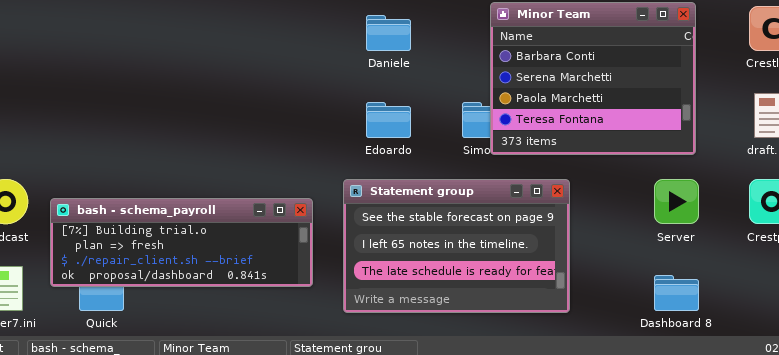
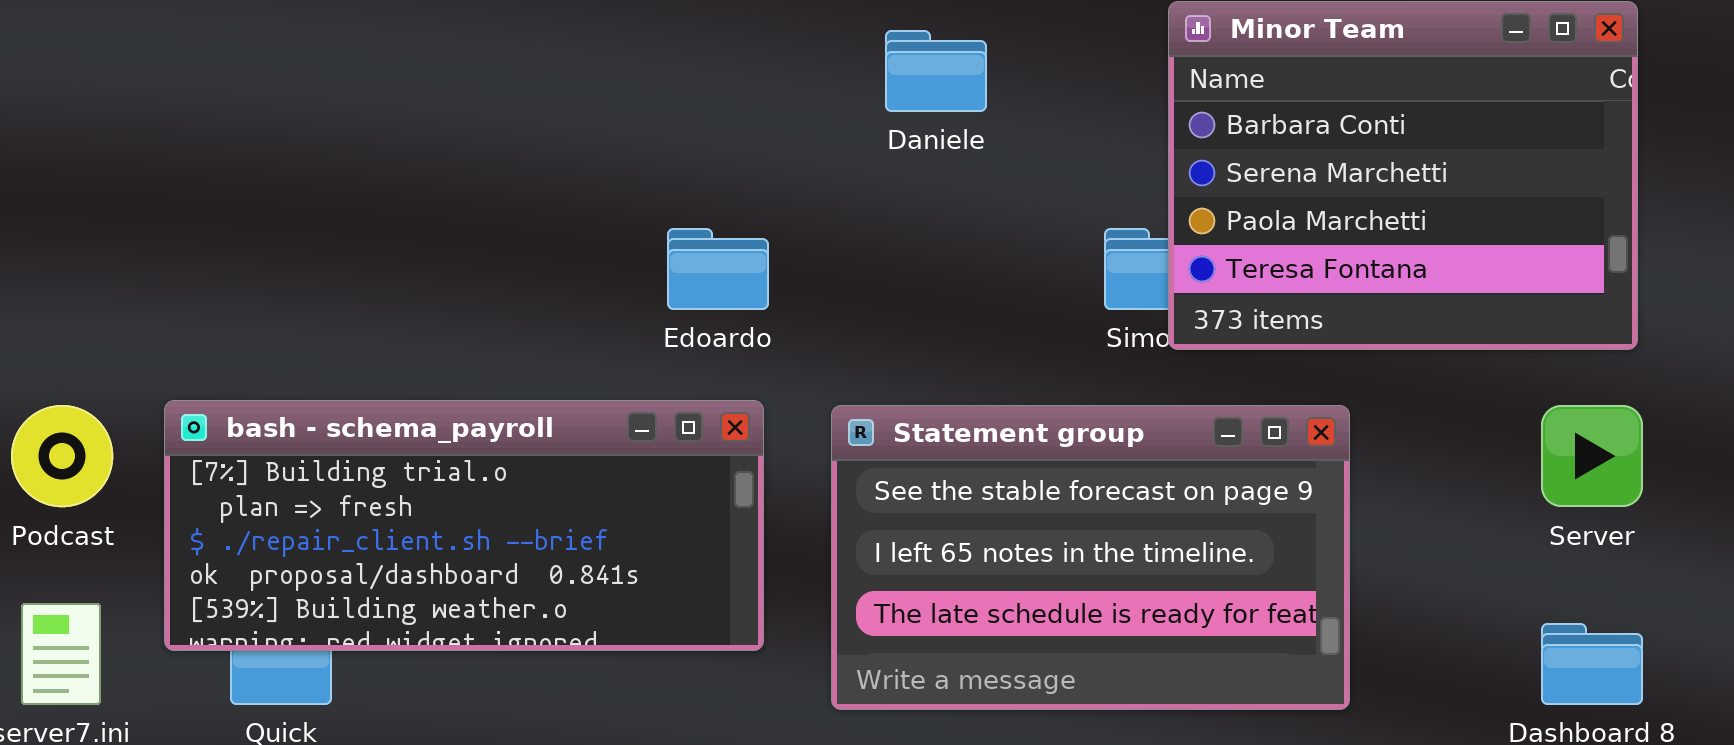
Edoardo: [366,102,411,138] -> [667,228,769,310], moved
bash - schema_payroll: [50,198,313,287] -> [164,400,764,651], resized

